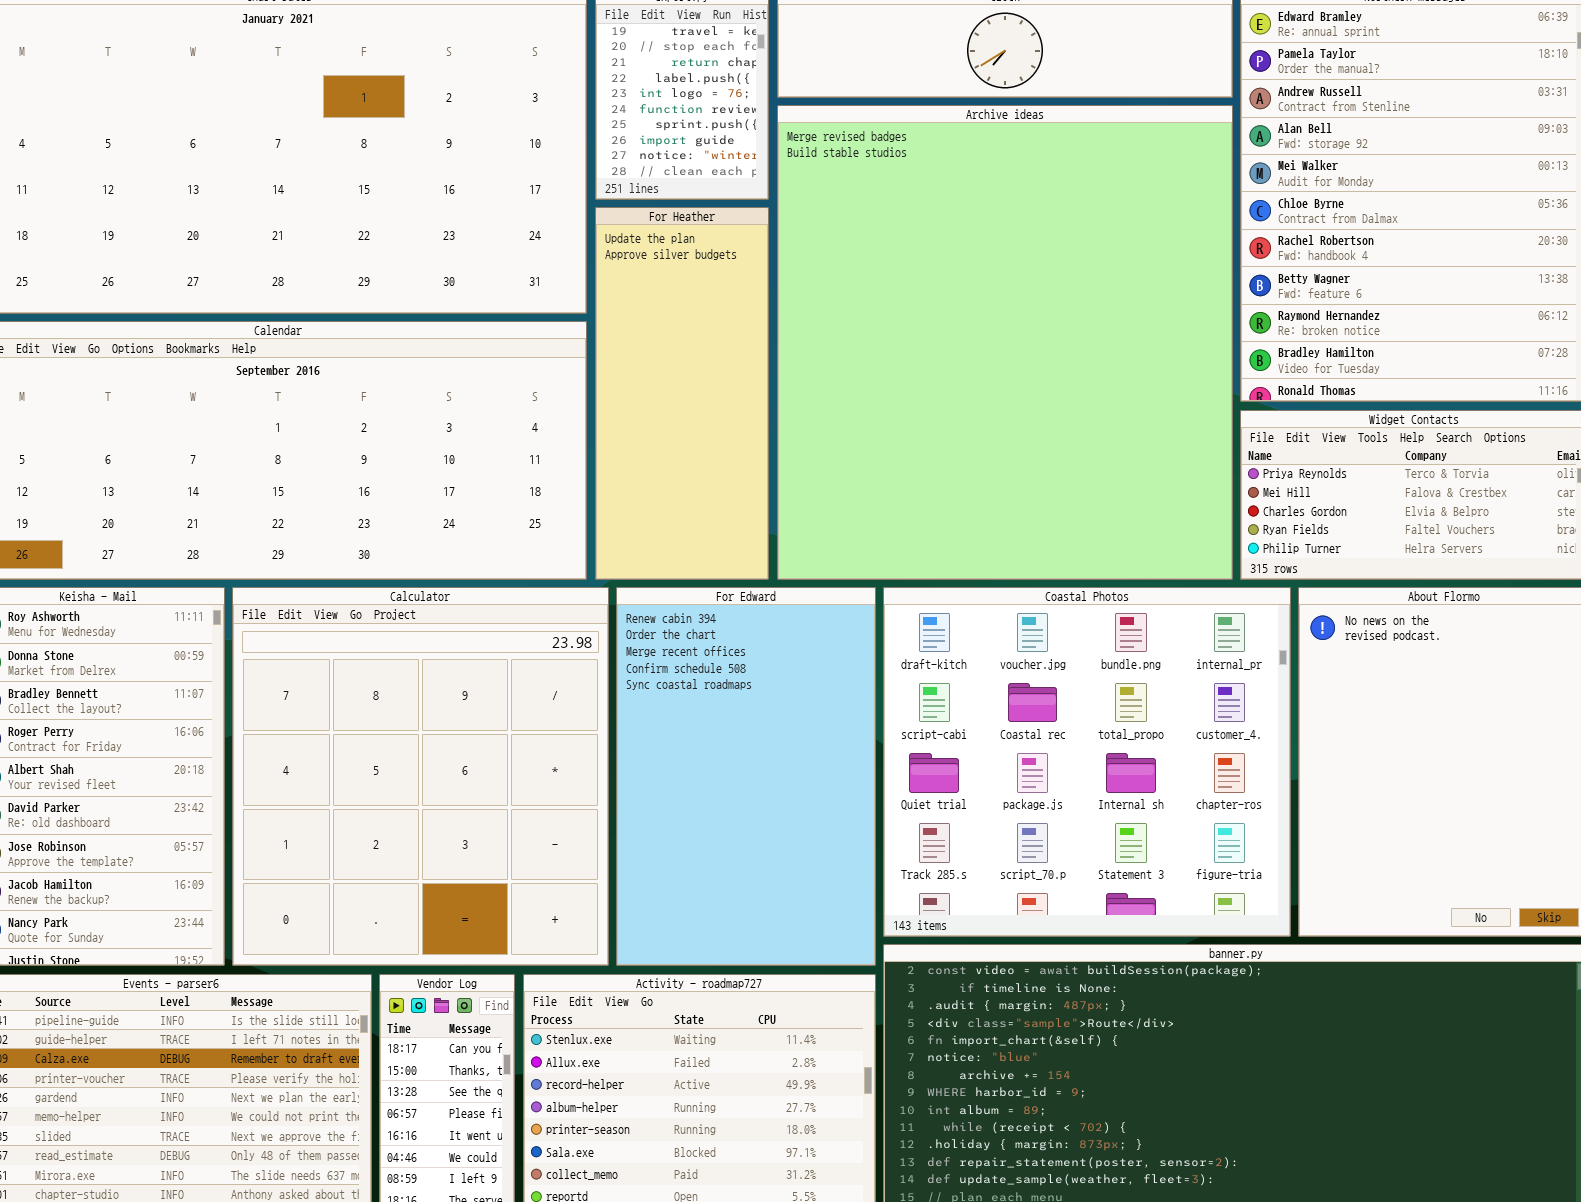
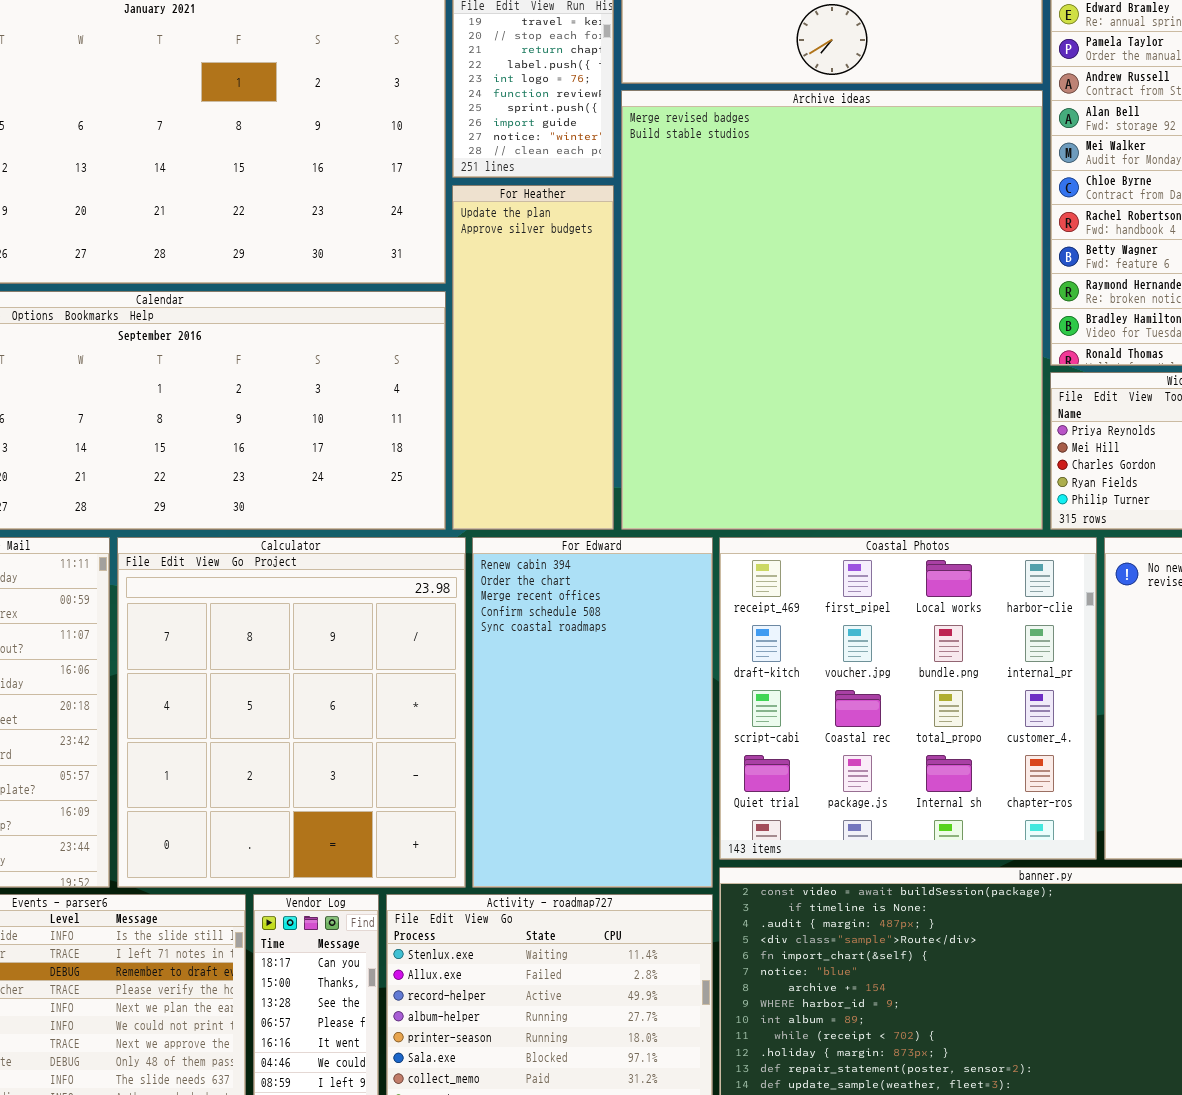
Coastal Photos: [883,587,1291,937] -> [719,537,1097,860], scrolled up 1 row

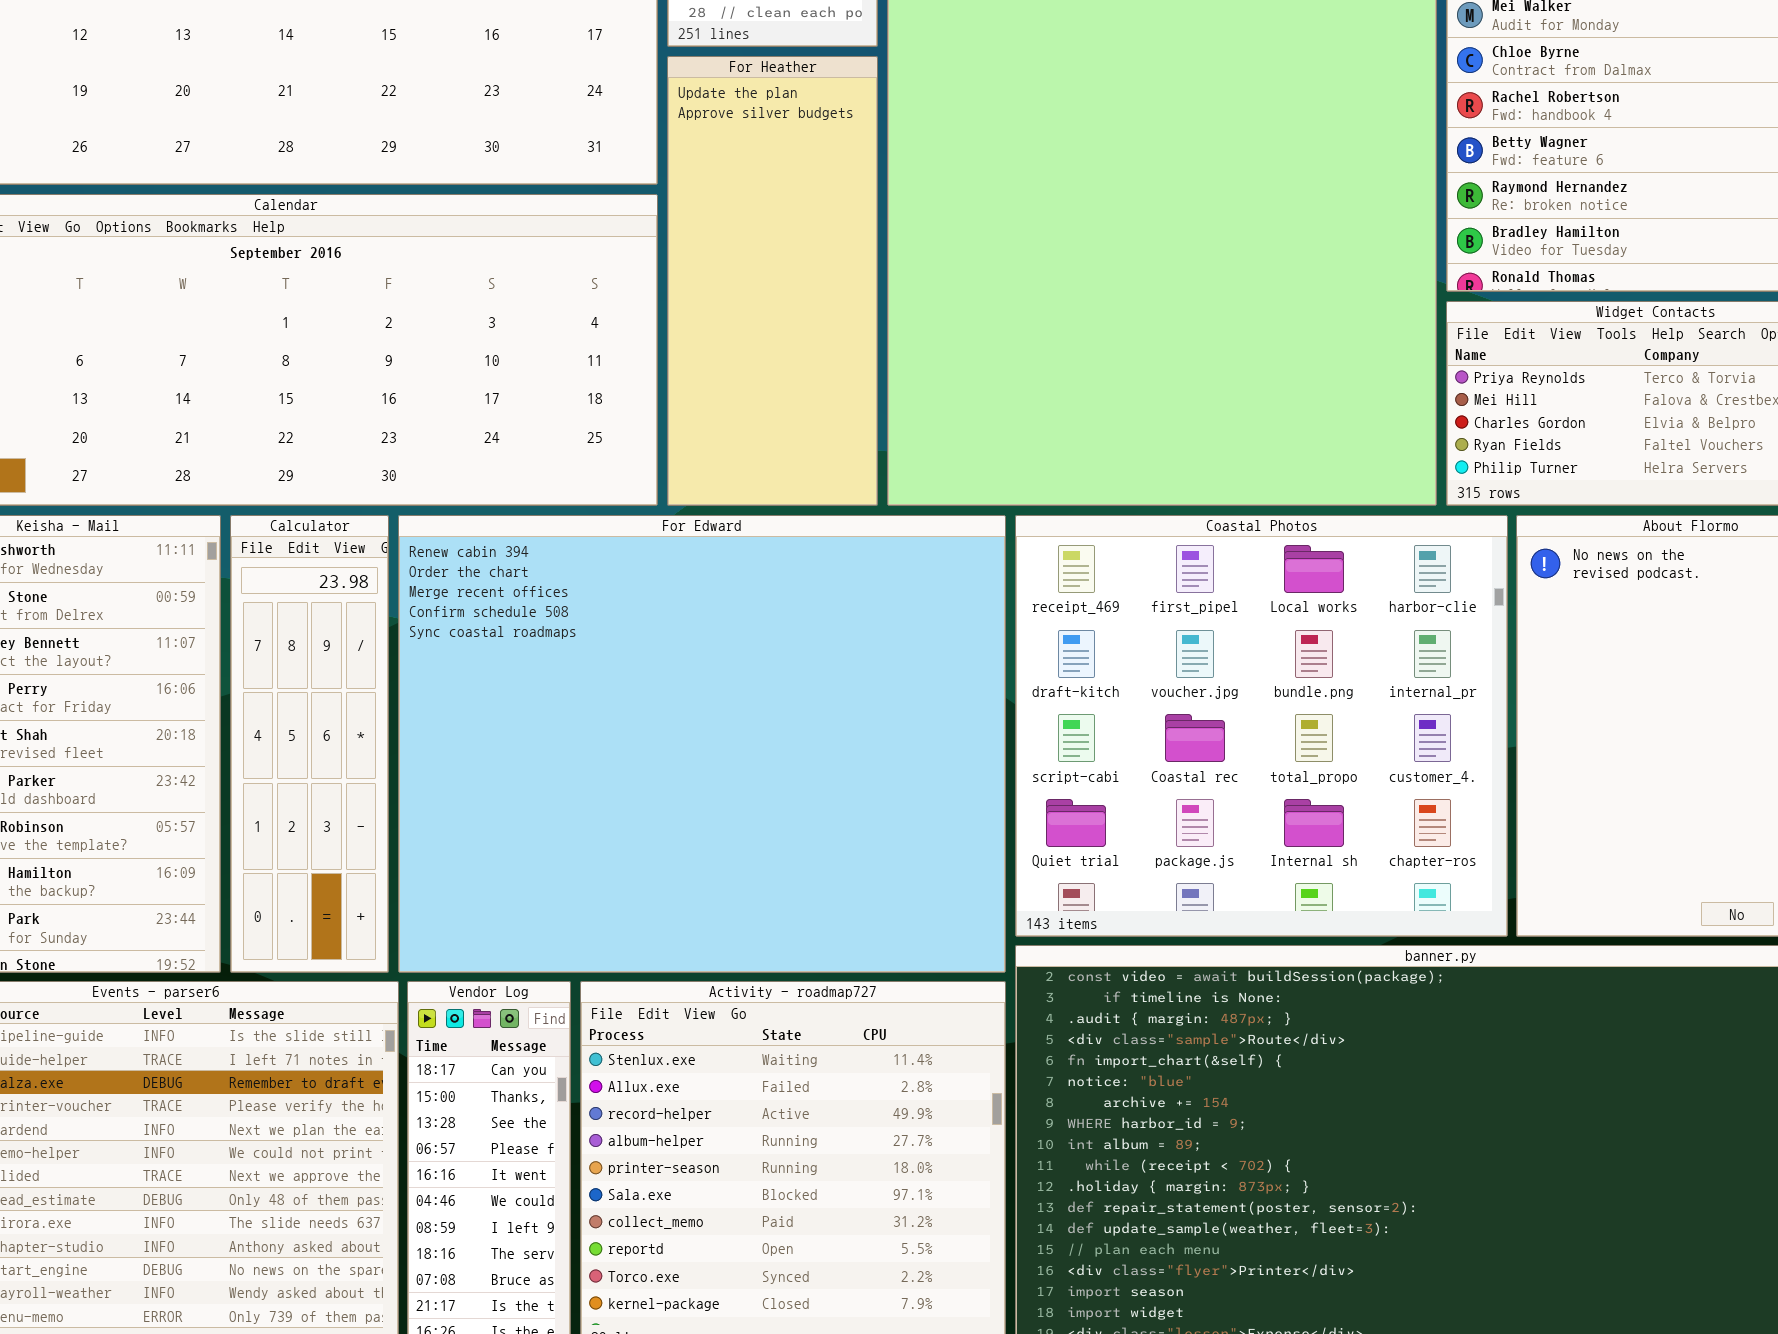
Calculator: [117,537,466,888] -> [230,515,389,973], resized
For Edward: [472,537,713,888] -> [398,515,1006,973], resized

